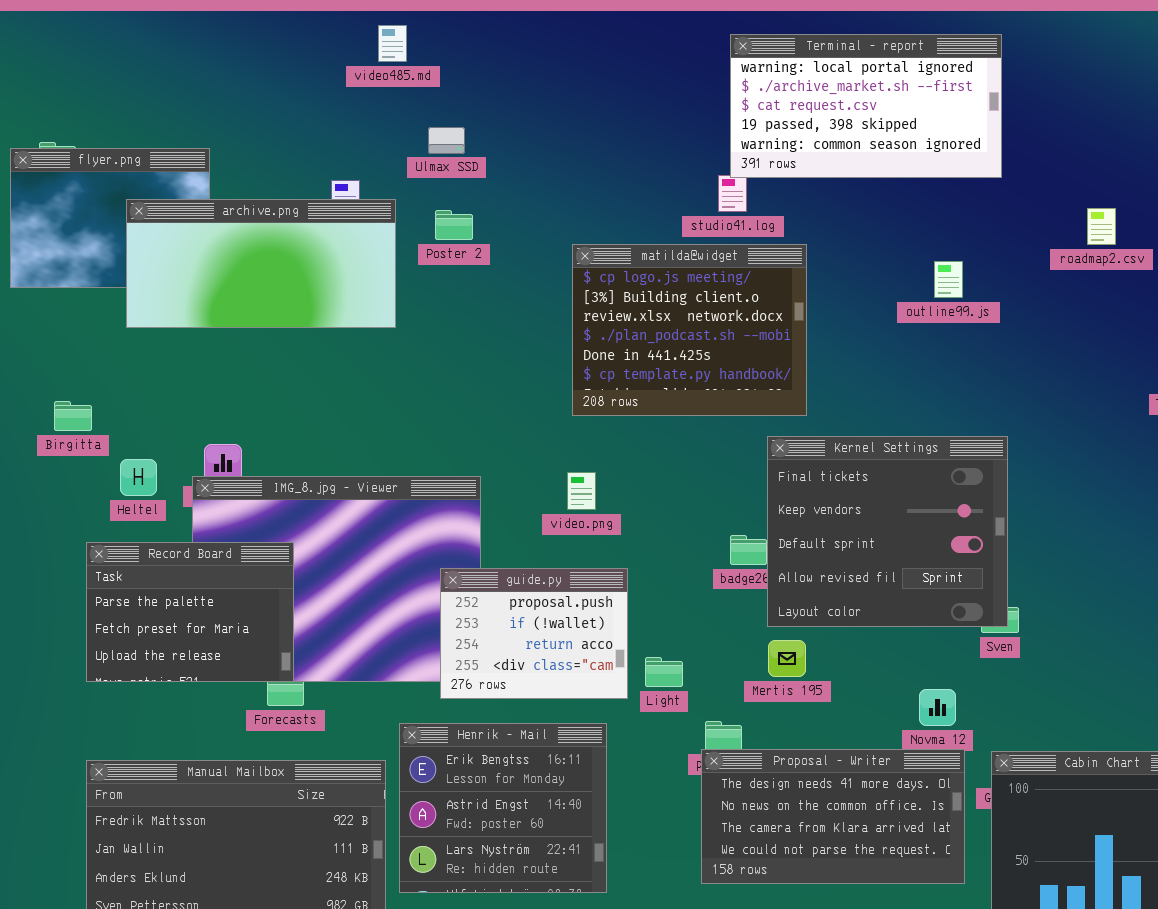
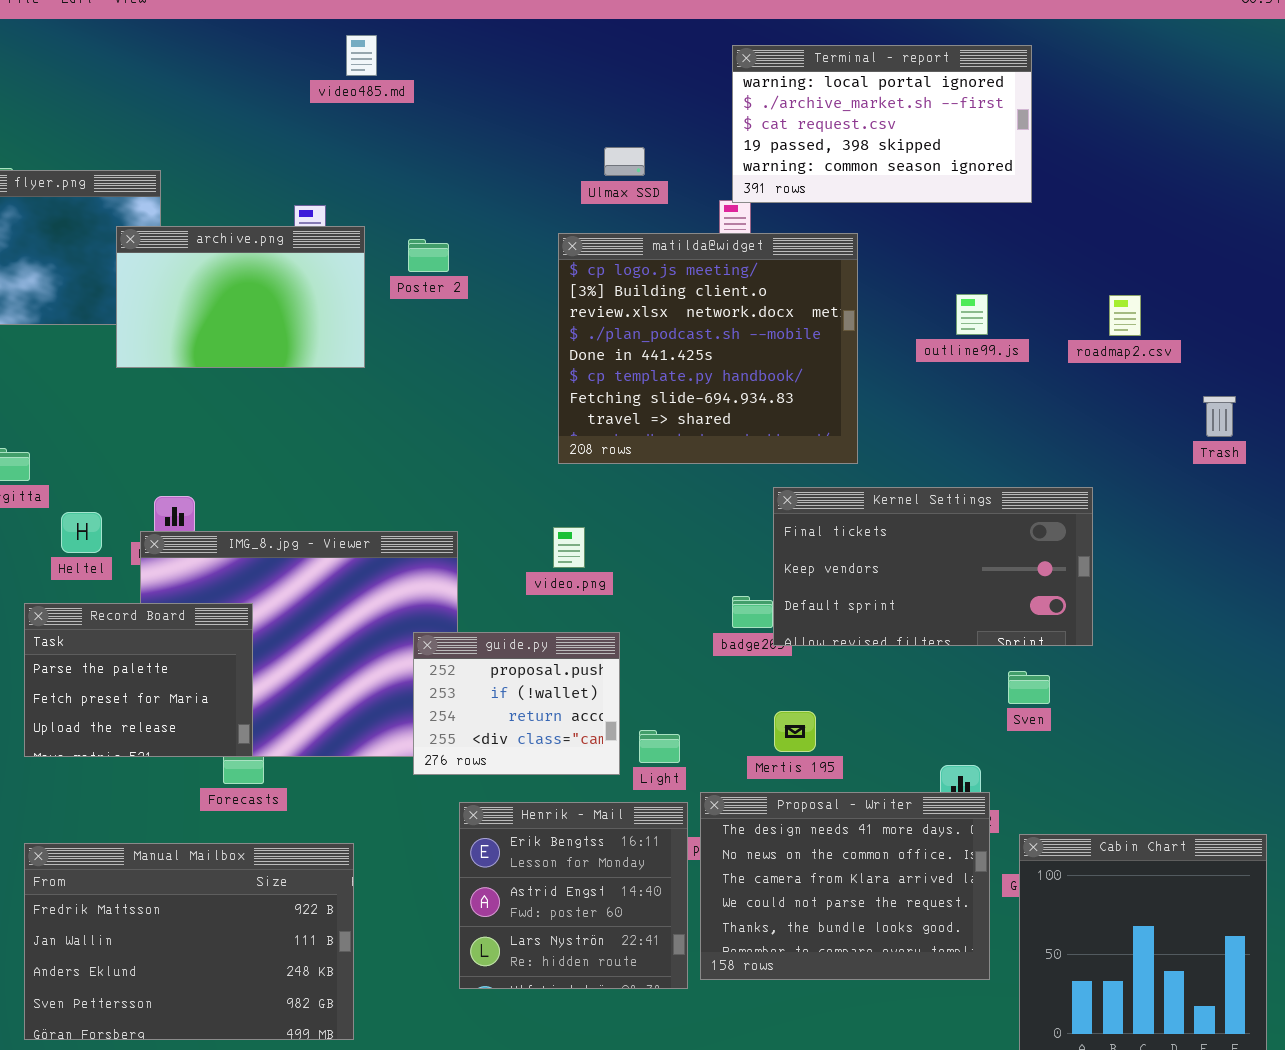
Ulmax SSD: [428,127,465,154] -> [604,147,645,176], moved
archive.png: [126,199,396,328] -> [116,226,365,368], resized
roadmap2.csv: [1087,208,1116,245] -> [1109,295,1141,336], moved
matilda@widget: [572,244,807,416] -> [558,233,858,464], resized
Kernel Settings: [767,436,1008,627] -> [773,487,1093,646], resized
Henrik - Mail: [399,723,607,893] -> [459,802,688,989], moved
Proposal - Writer: [701,749,965,884] -> [700,792,990,980], resized

